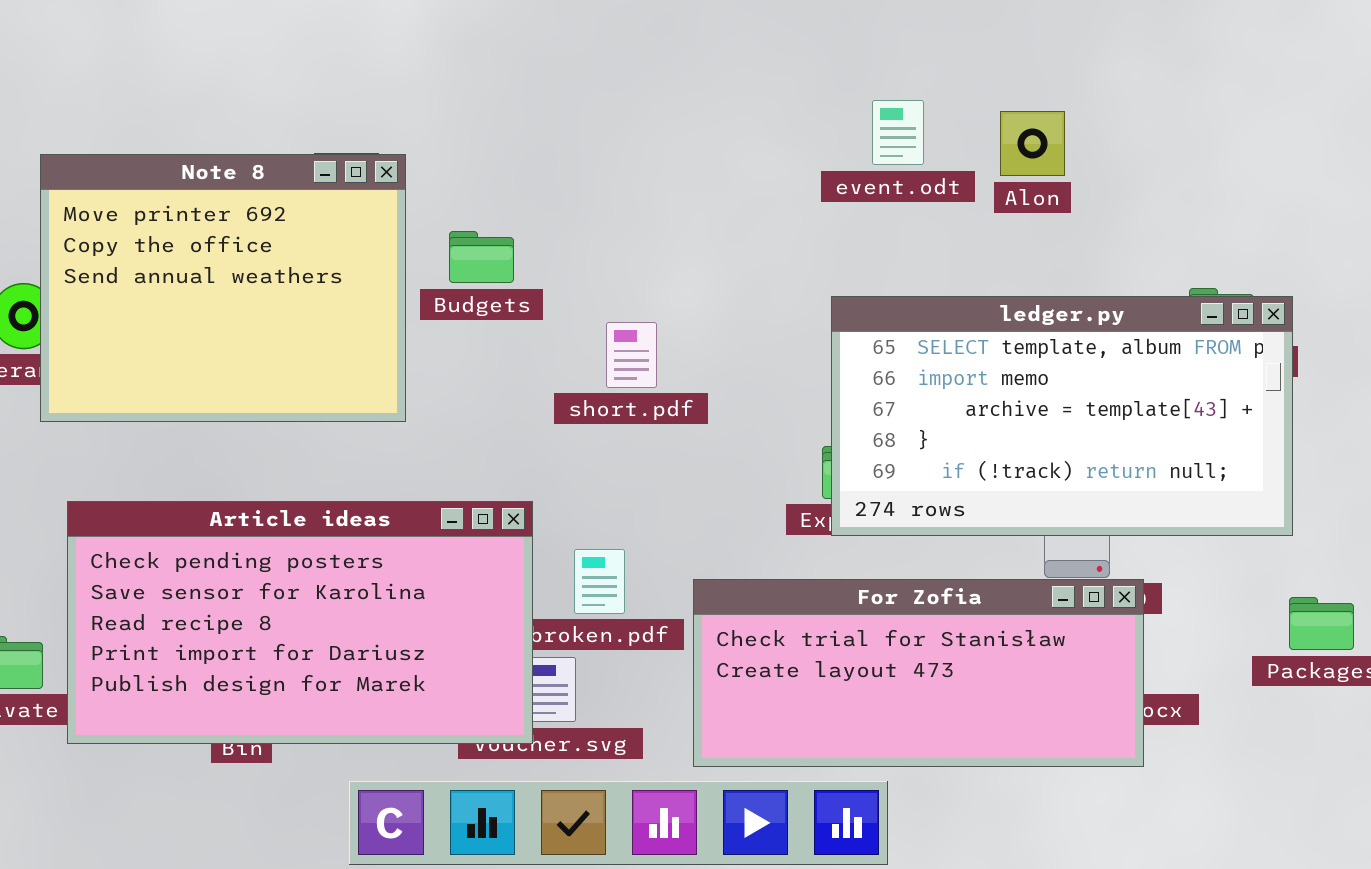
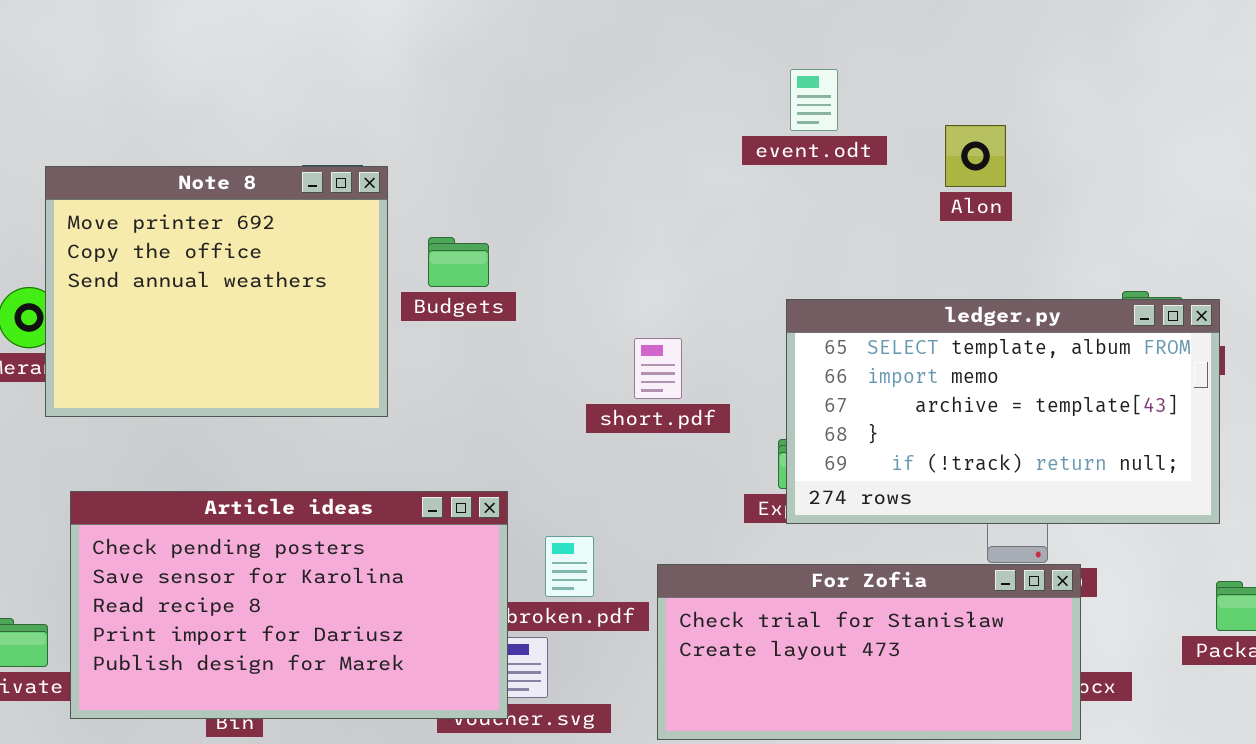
event.odt: [872,100,924,165] -> [790,69,838,131], moved
short.pdf: [606,322,657,388] -> [634,338,682,399], moved

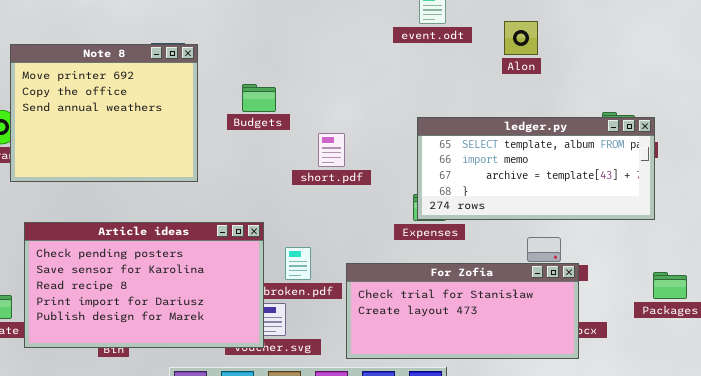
Budgets: [428,237,489,287] -> [242,84,276,112], moved
ledger.py: [786,299,1220,524] -> [417,117,655,220], resized
short.pdf: [634,338,682,399] -> [318,133,345,167], moved

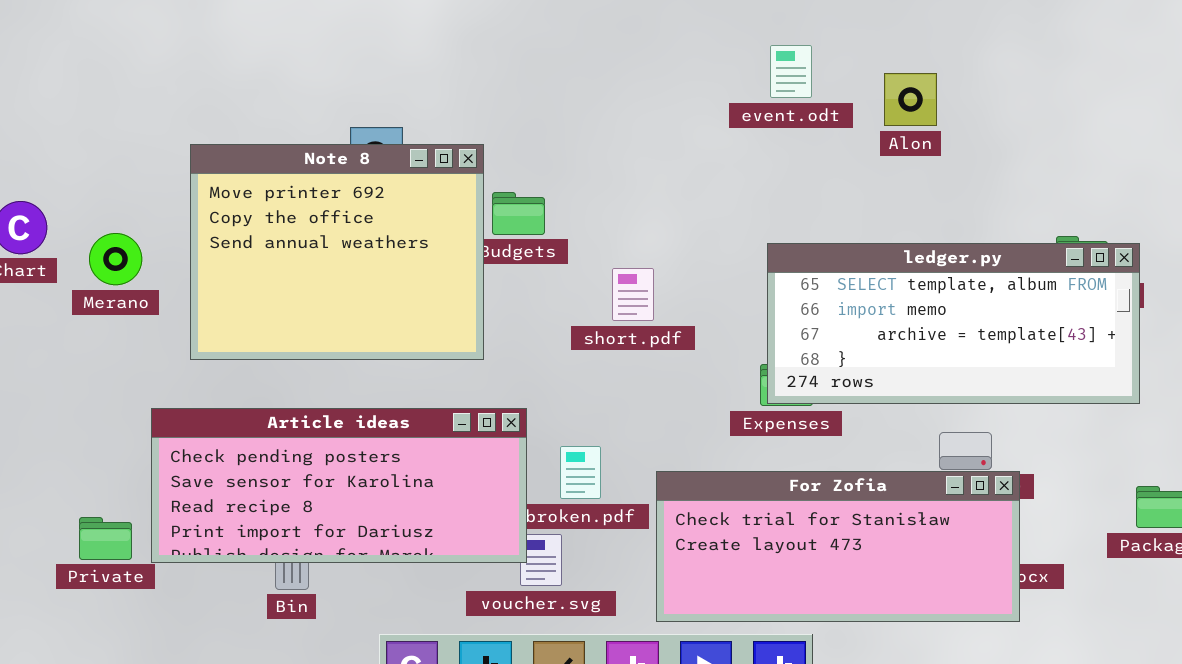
Alon: [504,21,538,55] -> [884,73,937,126], moved
Note 8: [10,44,198,182] -> [190,144,484,360], moved
Article ideas: [24,222,264,348] -> [151,408,527,563], resized

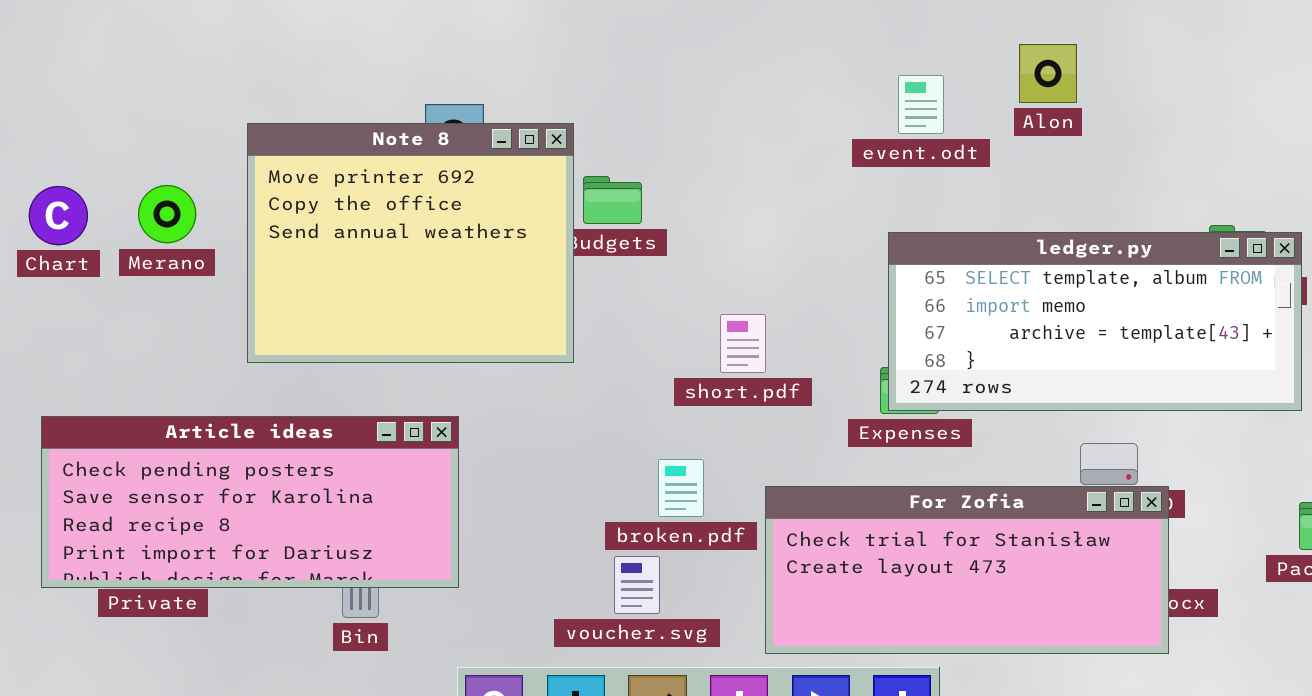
event.odt: [770,45,812,98] -> [898,75,944,134], moved
Merano: [89,233,142,285] -> [138,185,196,243], moved
short.pdf: [612,268,654,321] -> [720,314,766,373], moved
Article ideas: [151,408,527,563] -> [41,416,459,588], moved

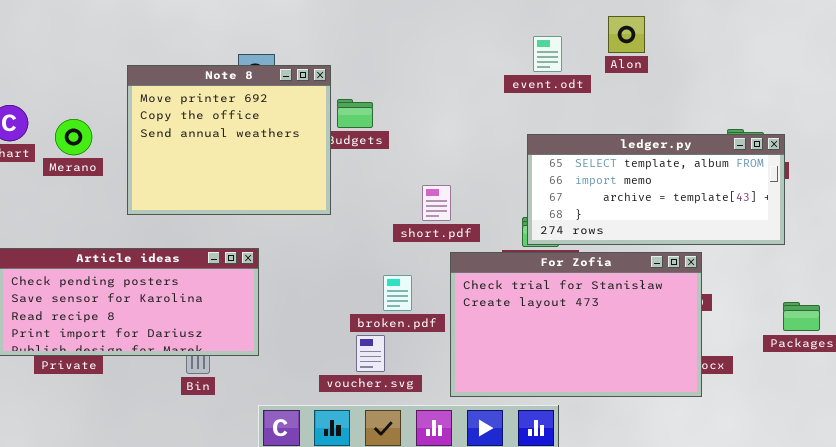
Merano: [138,185,196,243] -> [55,119,92,155], moved
For Zofia: [765,486,1169,654] -> [450,252,702,397], resized

